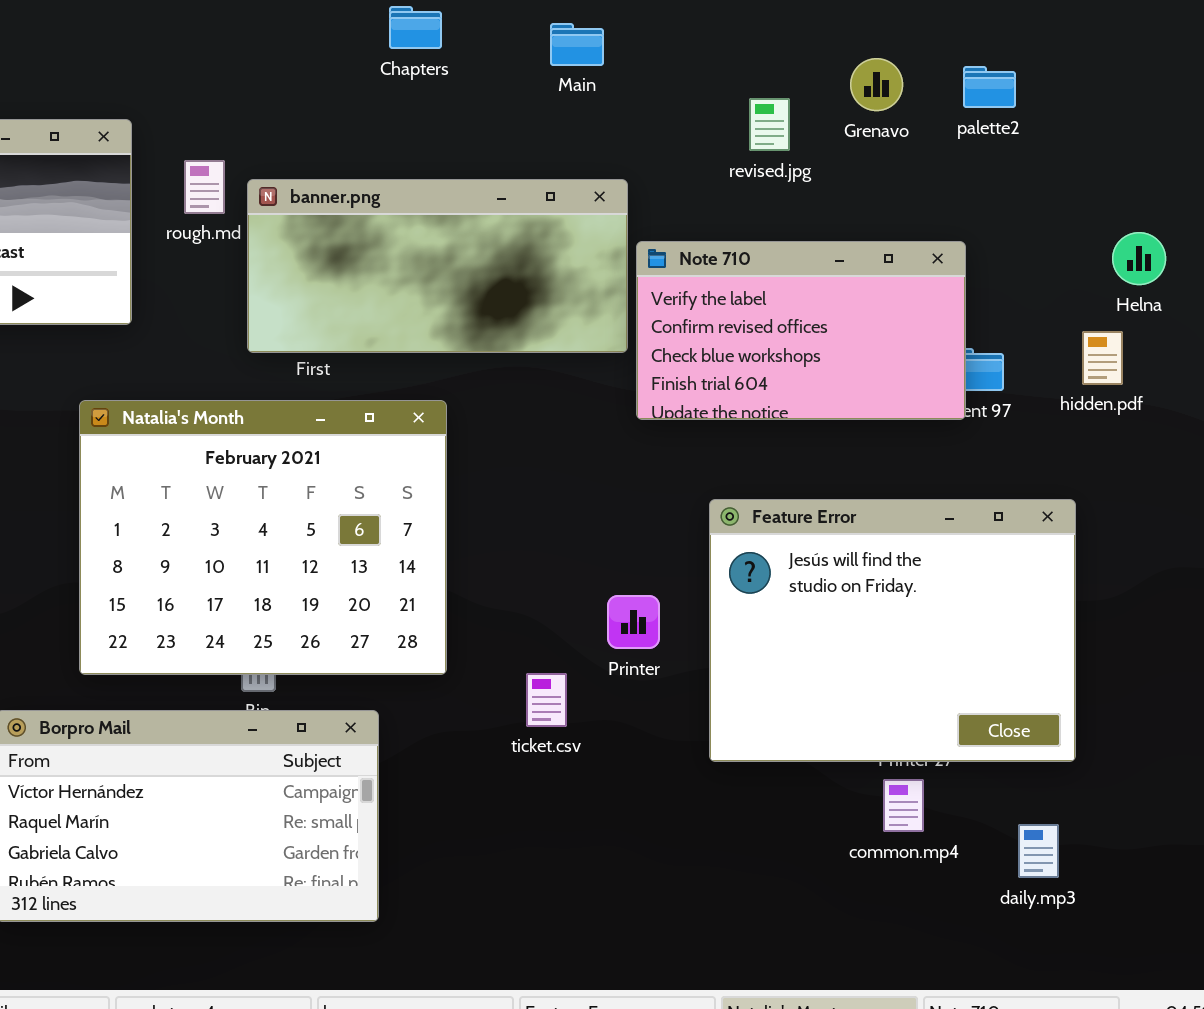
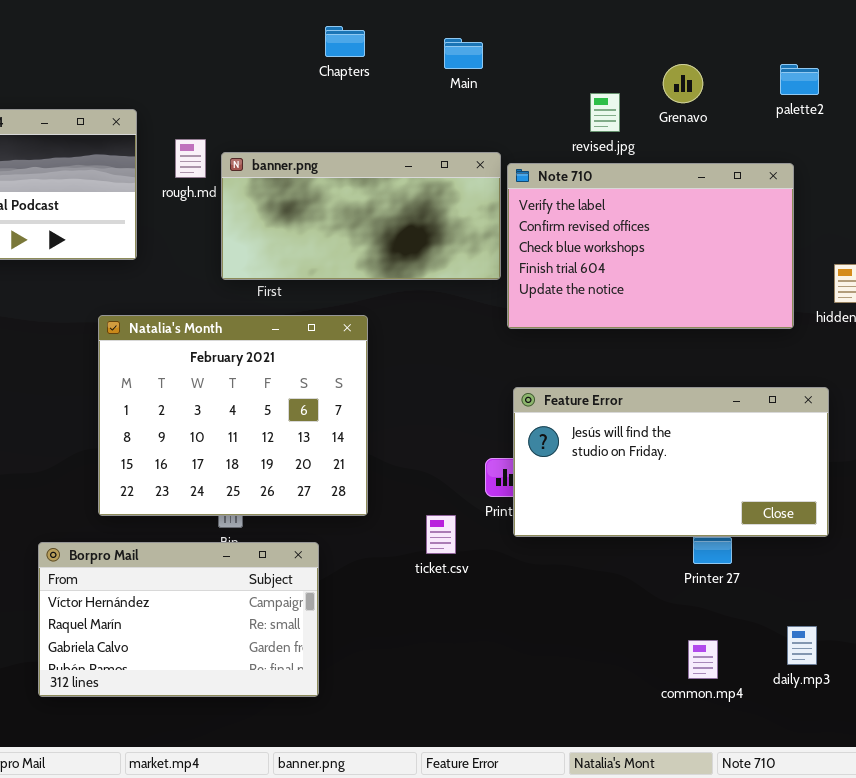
palette2: [963,66,1016,108] -> [780,64,819,95], moved
Note 710: [636,241,966,420] -> [507,163,794,329], resized
Feature Error: [709,499,1076,762] -> [513,387,829,537], resized
common.mp4: [883,779,924,832] -> [688,640,718,679], moved

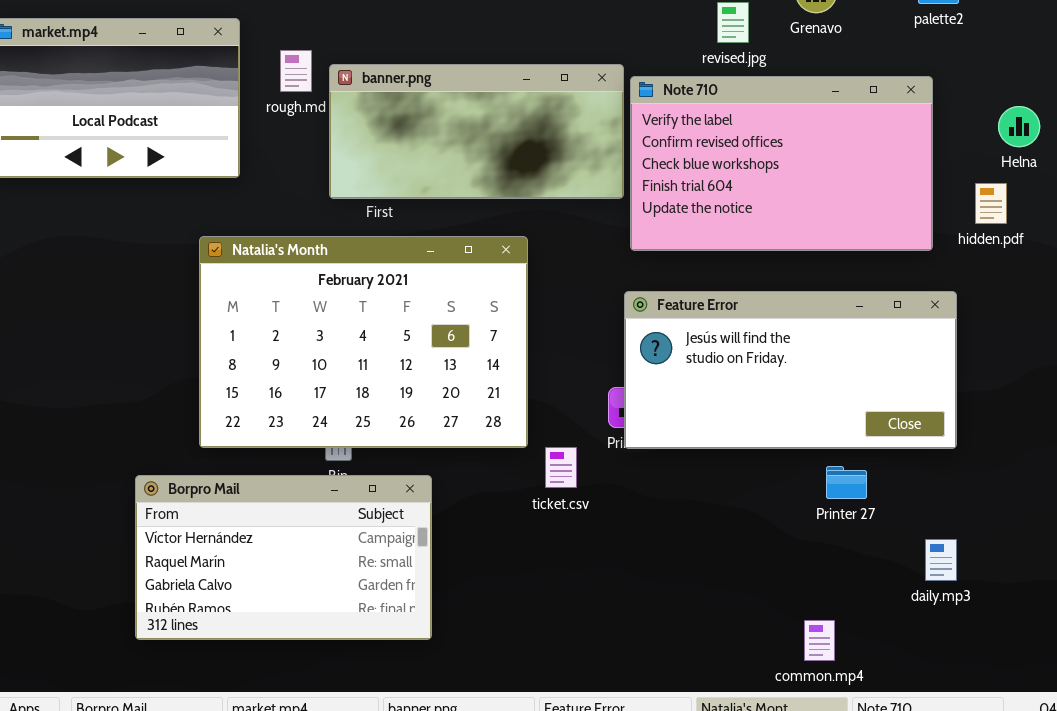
Natalia's Month: [98,315,368,516] -> [199,236,528,448], resized
Feature Error: [513,387,829,537] -> [624,291,957,449], moved
daily.mp3: [787,626,817,665] -> [925,539,957,581], moved
common.mp4: [688,640,718,679] -> [804,620,835,661], moved

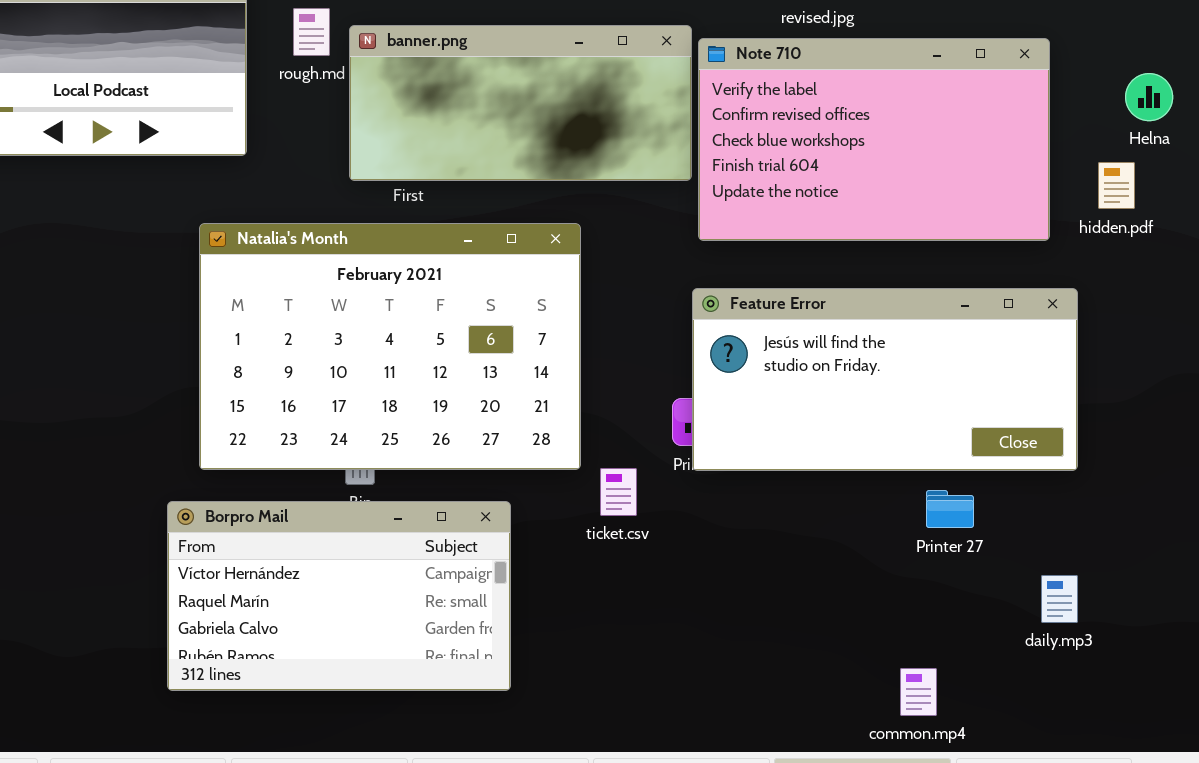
Borpro Mail: [135,475,432,640] -> [167,501,511,691], moved

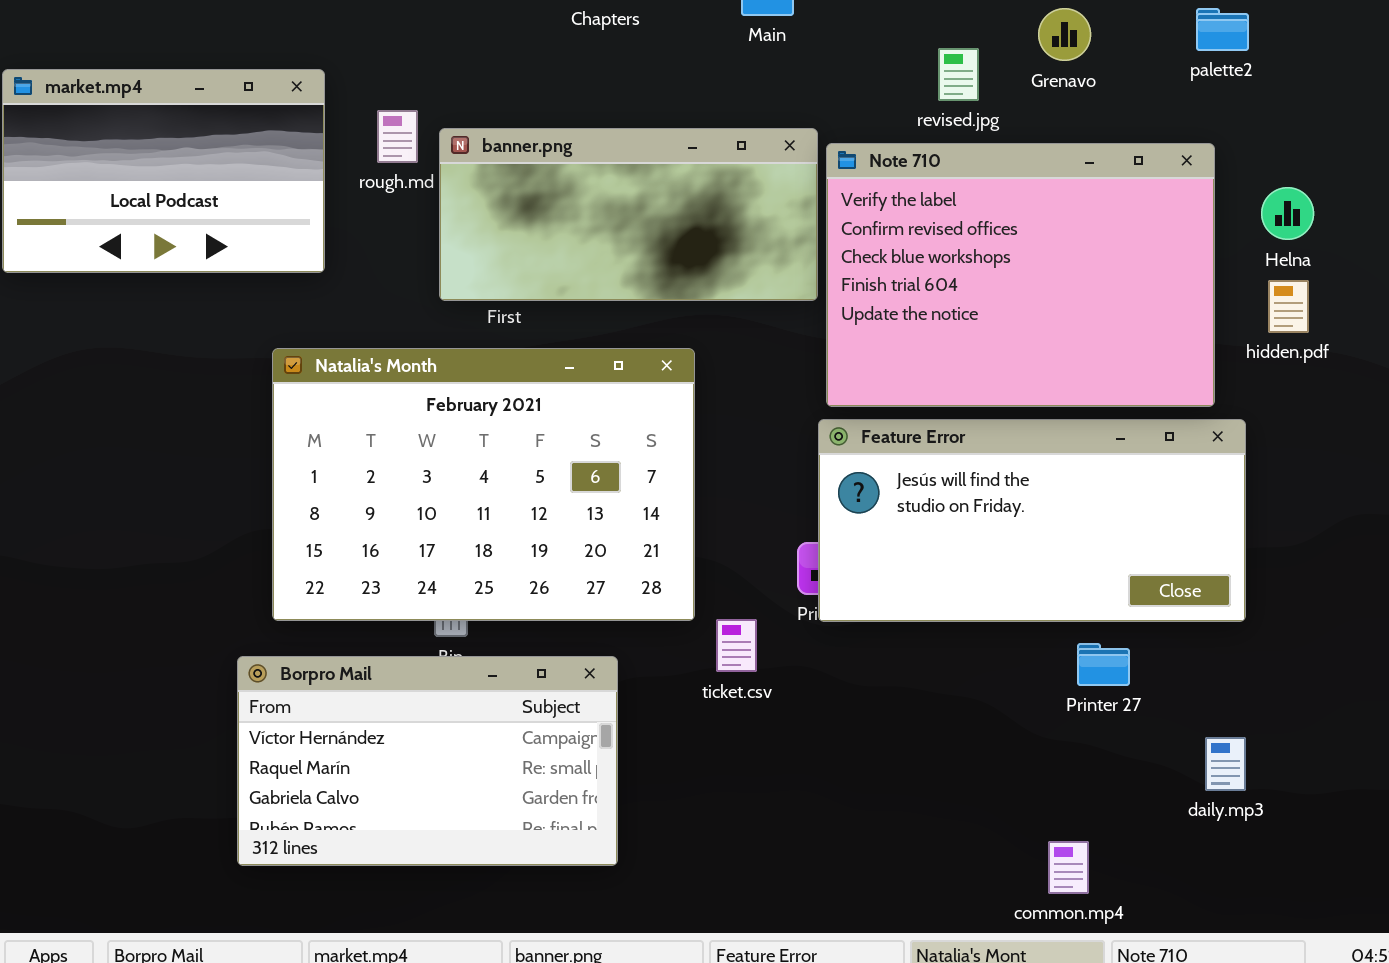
Note 710: [698,38,1050,241] -> [826,143,1215,407], resized
Helna: [1125,73,1173,121] -> [1261,187,1314,240], moved

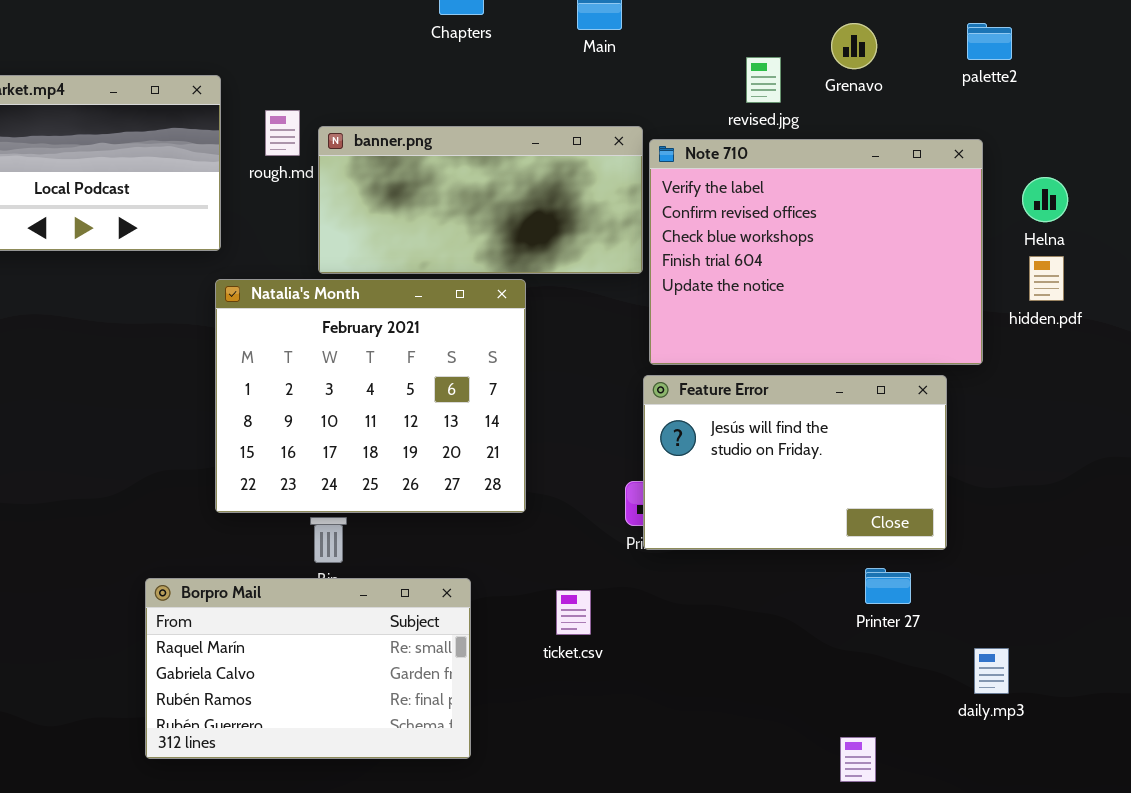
Natalia's Month: [272,348,695,621] -> [215,279,526,513], moved, resized
Feature Error: [818,419,1246,622] -> [643,375,947,550], resized
ticket.csv: [716,619,757,672] -> [556,590,591,635], moved
Borpro Mail: [237,656,618,866] -> [145,578,471,759], scrolled down 1 row

